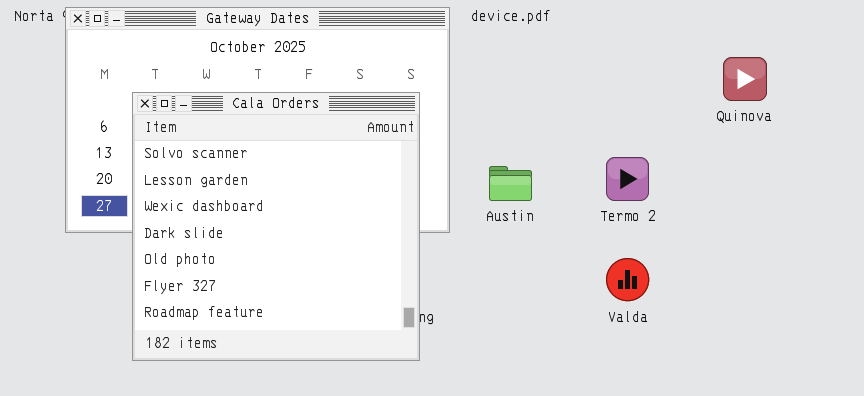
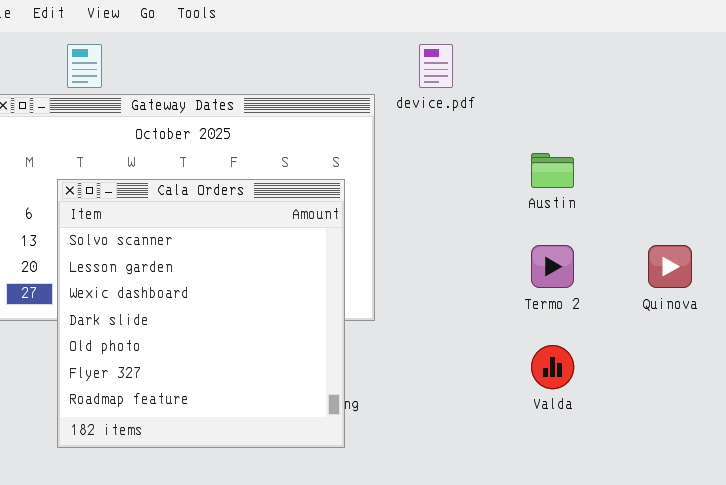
Quinova: [723,57,767,101] -> [648,245,692,288], moved
Austin: [489,166,532,201] -> [531,153,574,188], moved

